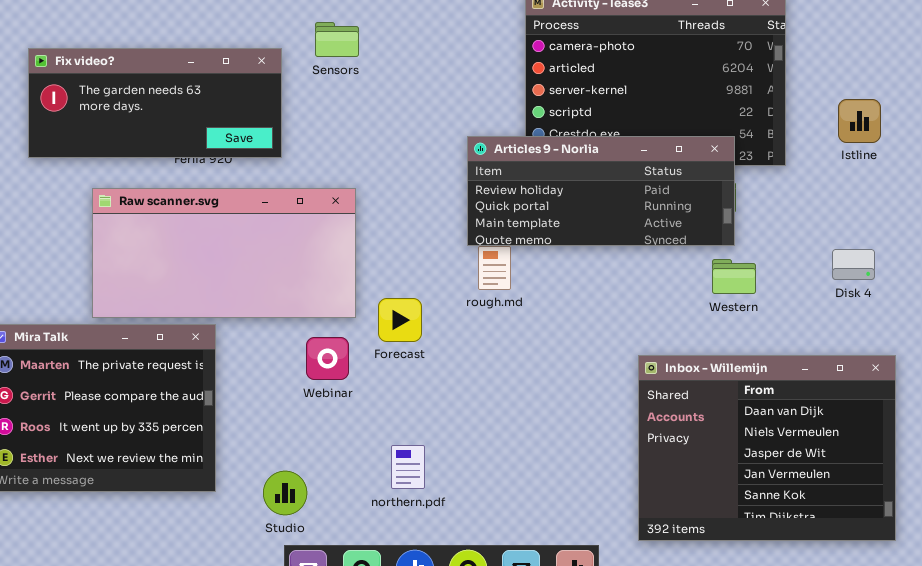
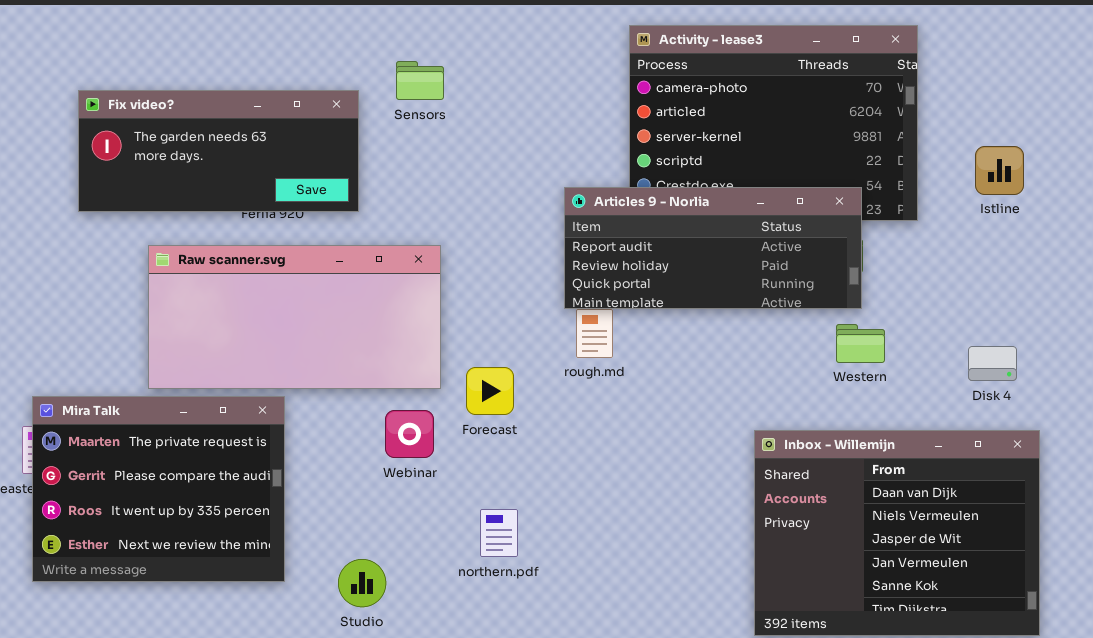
Articles 9 - Norlia: [467,136,735,246] -> [564,187,862,309], scrolled up 1 row
Disk 4: [832,249,875,280] -> [968,346,1017,381], moved
northern.pdf: [391,445,425,489] -> [480,509,518,557], moved

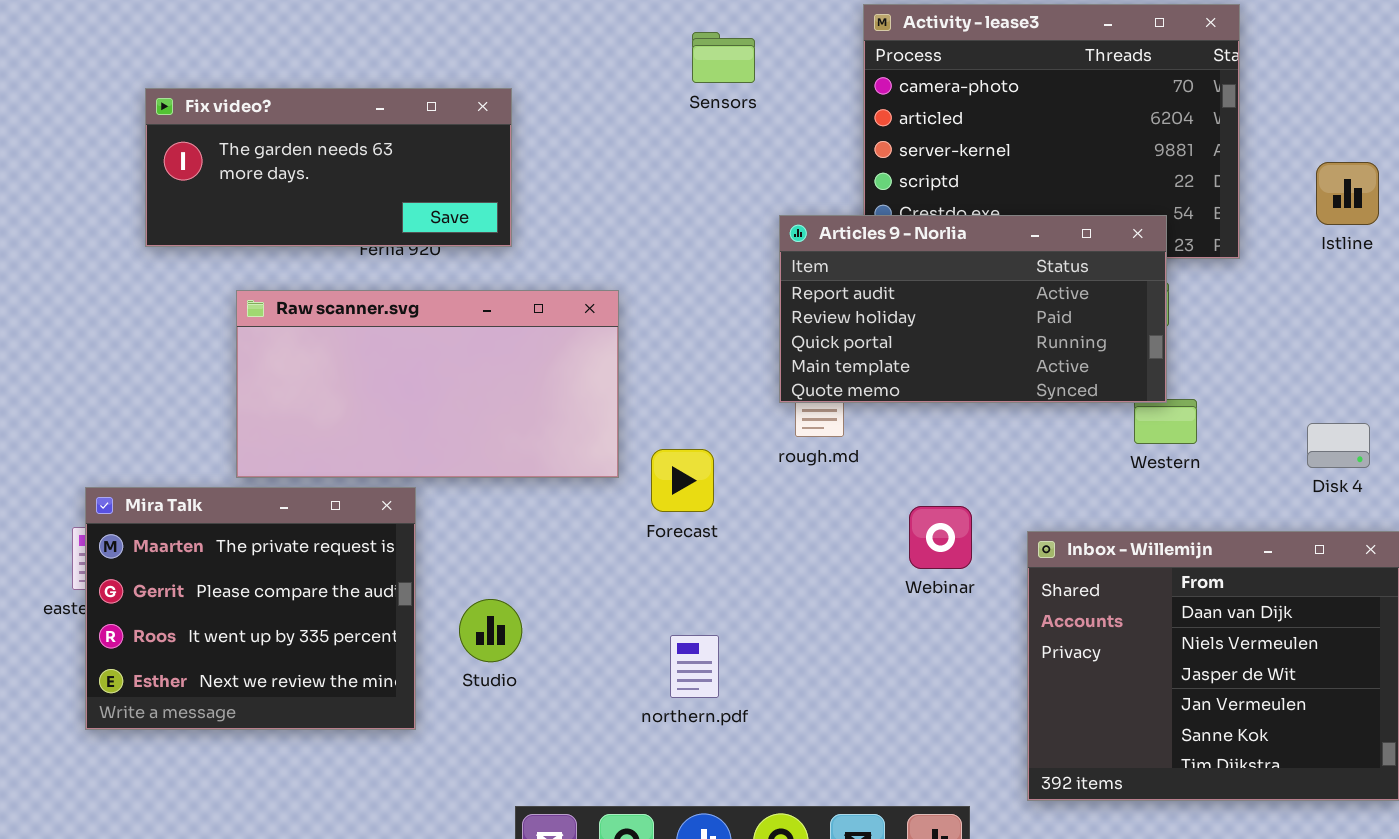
Sensors: [396,61,444,100] -> [692,32,755,83], moved
Articles 9 - Norlia: [564,187,862,309] -> [779,215,1167,403], resized
Webinar: [385,410,434,458] -> [909,506,972,569], moved
Studio: [338,559,386,607] -> [459,599,522,662], moved

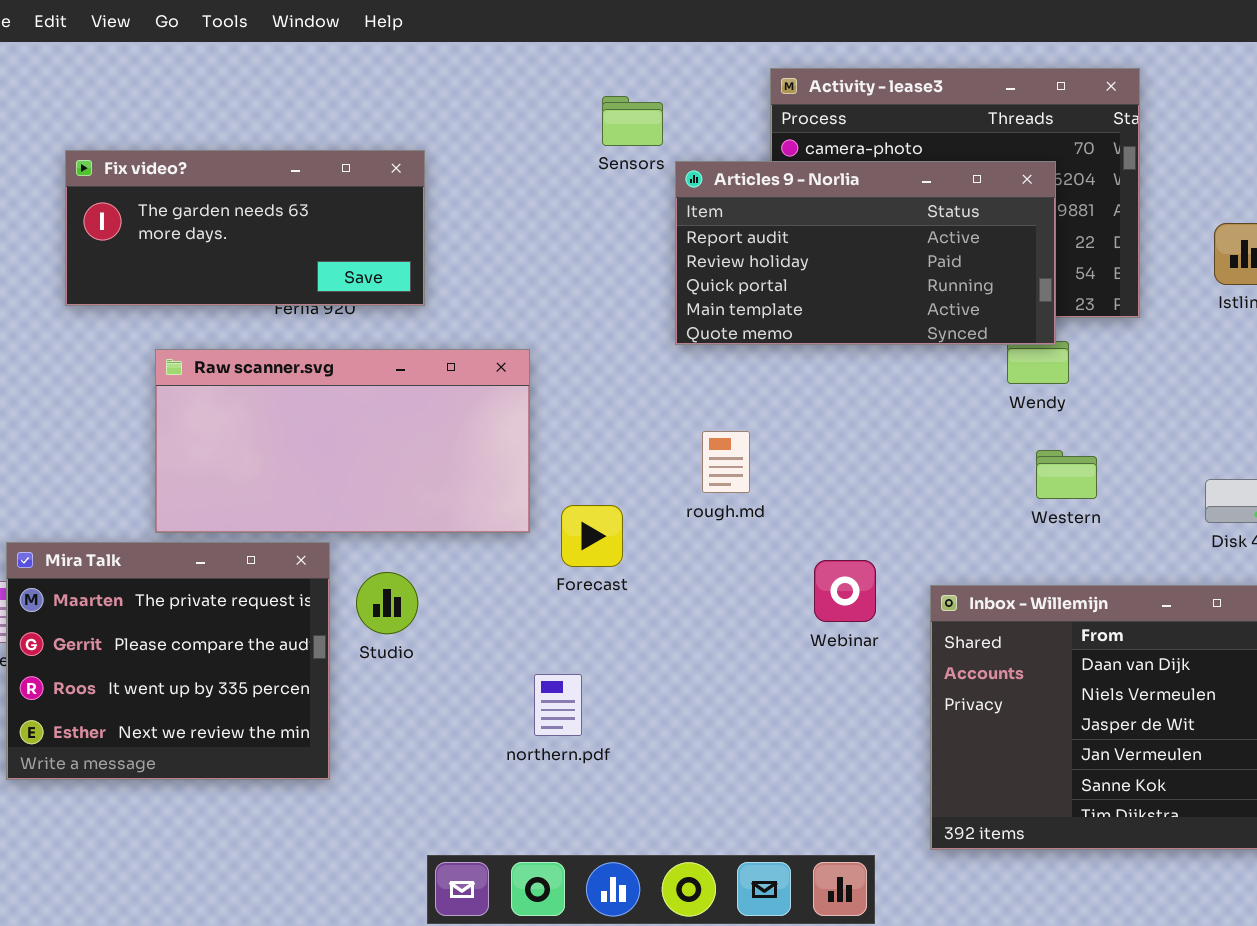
Articles 9 - Norlia: [779,215,1167,403] -> [675,161,1056,345], moved
Studio: [459,599,522,662] -> [356,572,418,634], moved
northern.pdf: [670,635,719,698] -> [534,674,582,736], moved

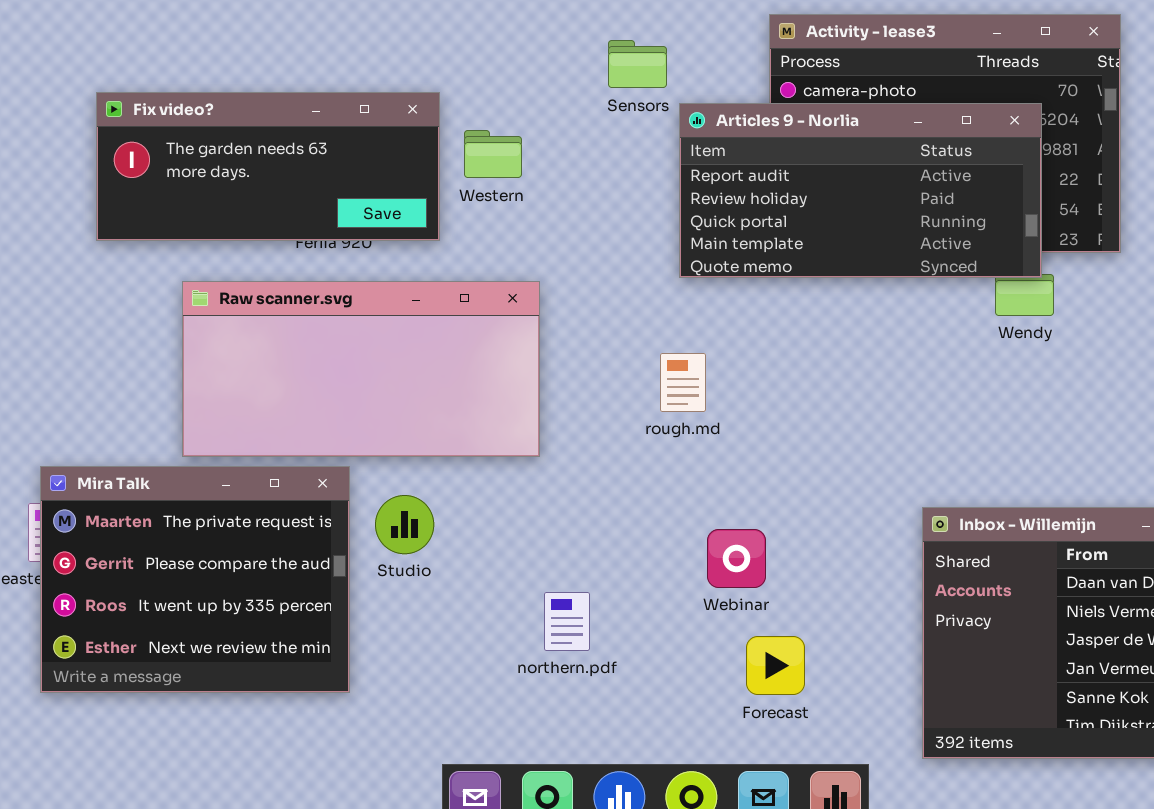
rough.md: [702,431,750,493] -> [660,353,706,412], moved
Western: [1036,450,1097,499] -> [464,130,522,178], moved
Forecast: [561,505,623,567] -> [746,636,805,695], moved
Webinar: [814,560,876,622] -> [707,529,766,588], moved

